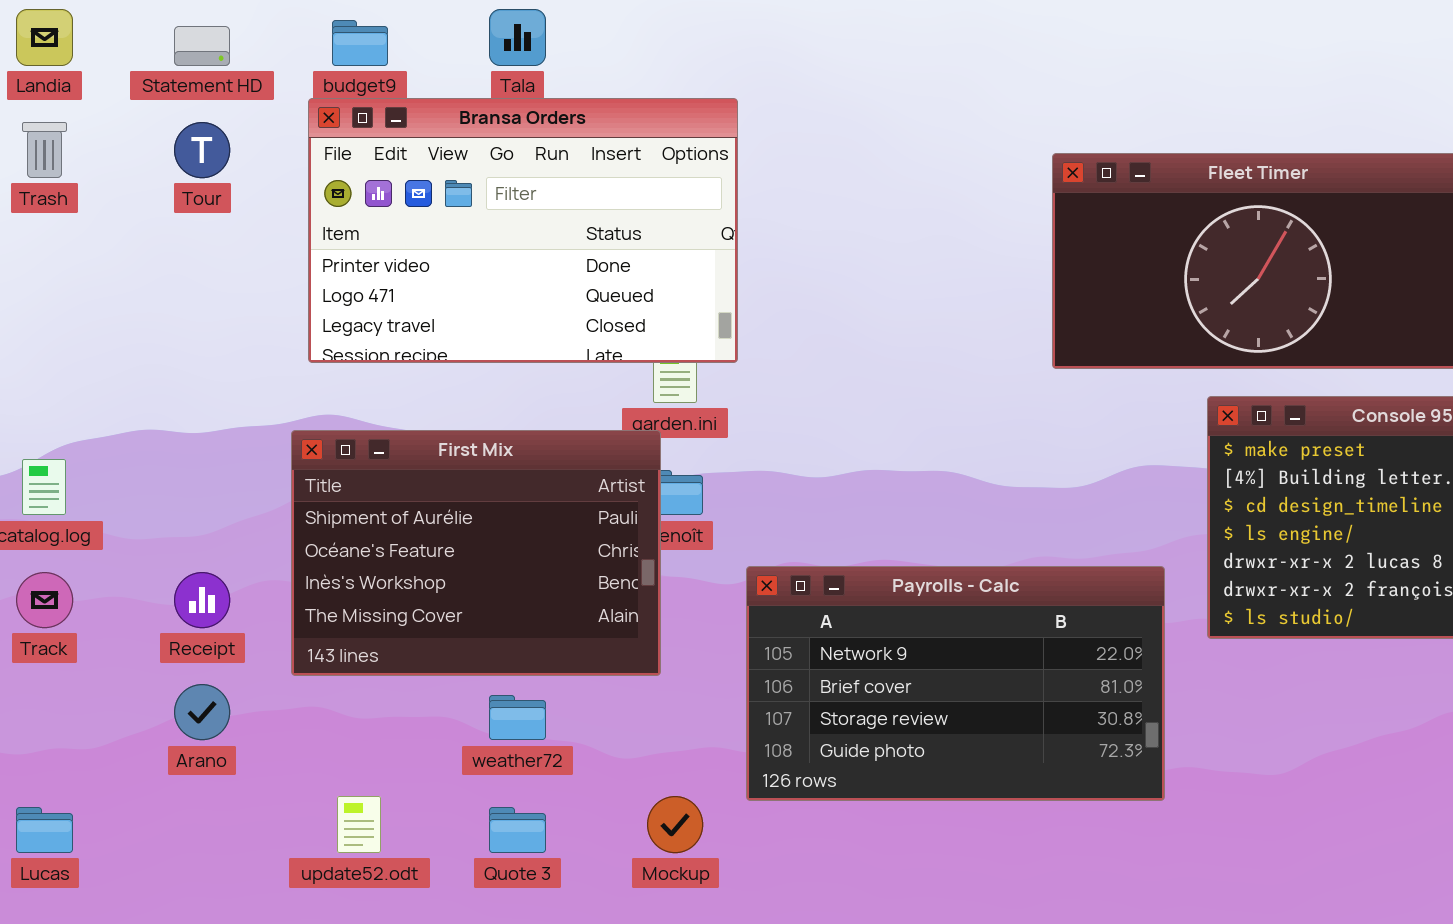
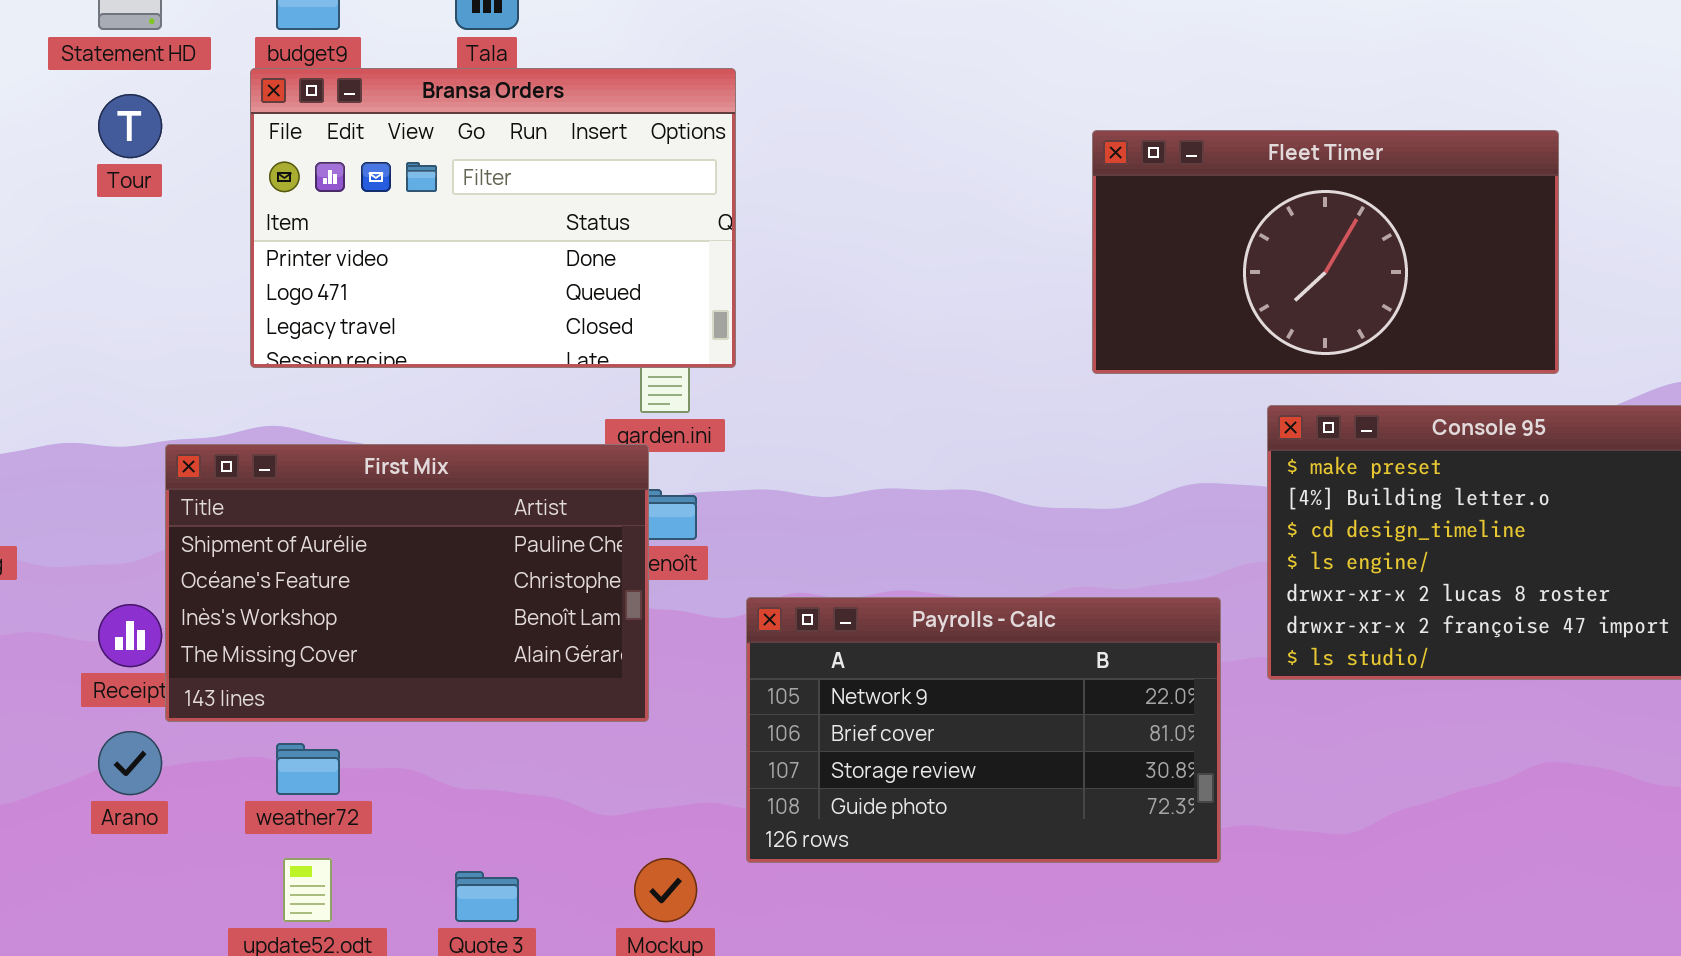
First Mix: [291,430,661,676] -> [165,444,649,722], resized
weather72: [489,695,546,740] -> [276,743,340,795], moved

